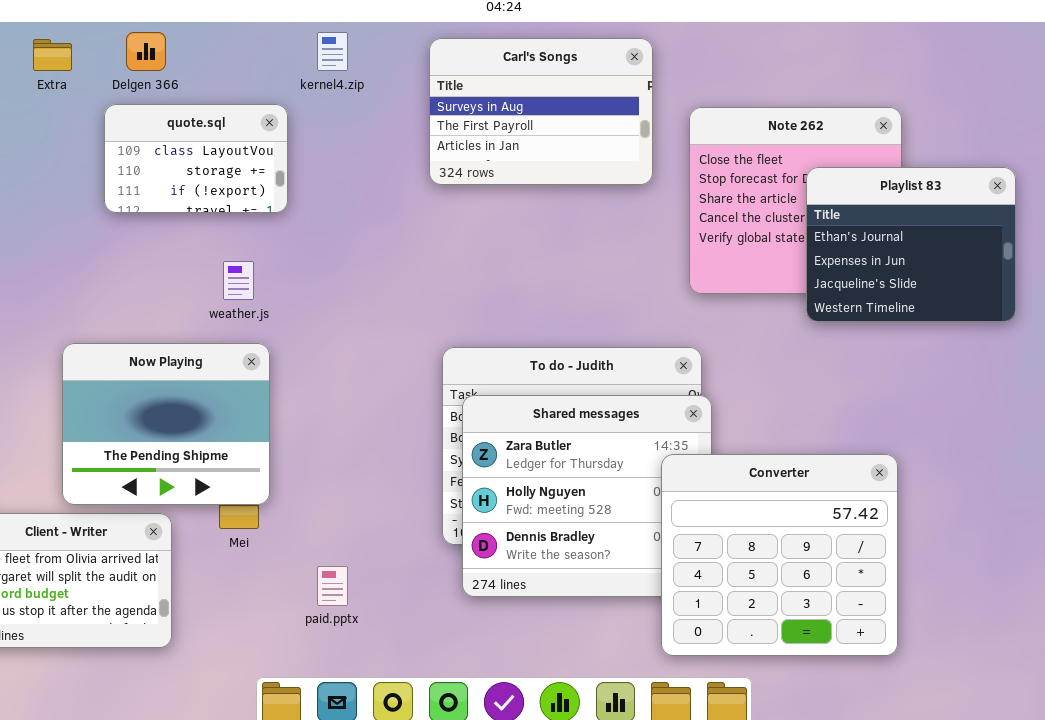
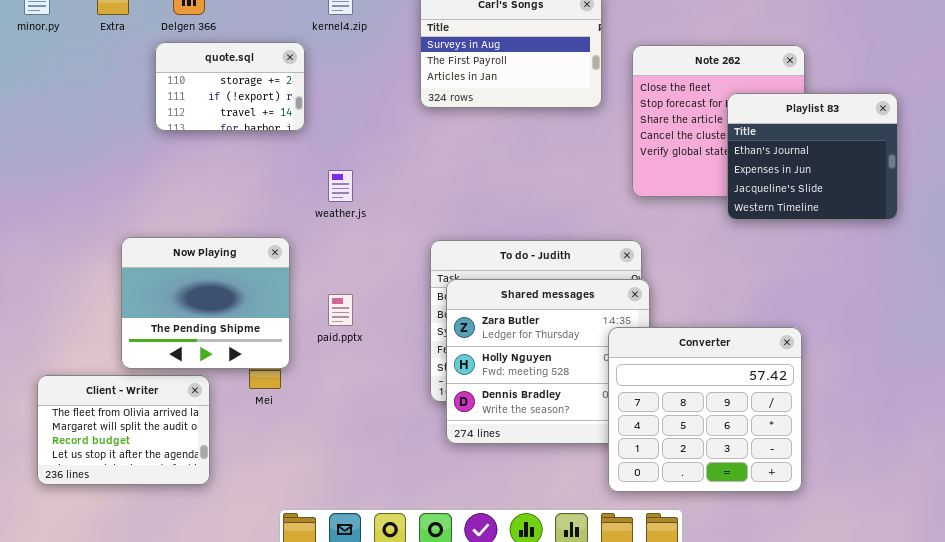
quote.sql: [104,104,288,213] -> [155,42,305,131], scrolled down 1 row
weather.js: [223,261,254,300] -> [328,170,353,202], moved
paid.pptx: [317,566,348,606] -> [328,294,353,326], moved

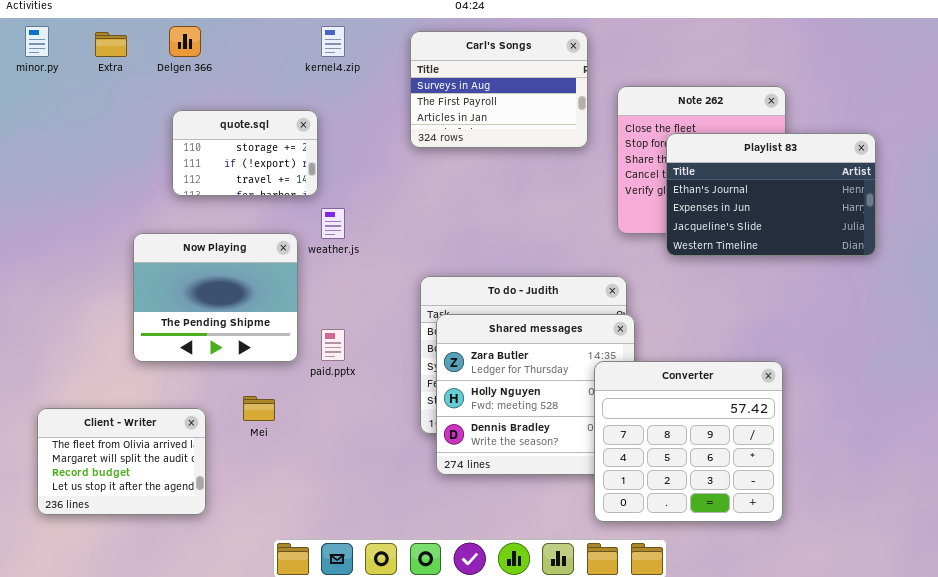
quote.sql: [155,42,305,131] -> [172,110,318,196], moved
Playlist 83: [727,93,898,220] -> [666,133,876,256], resized
Now Playing: [121,237,290,369] -> [133,233,298,362], moved

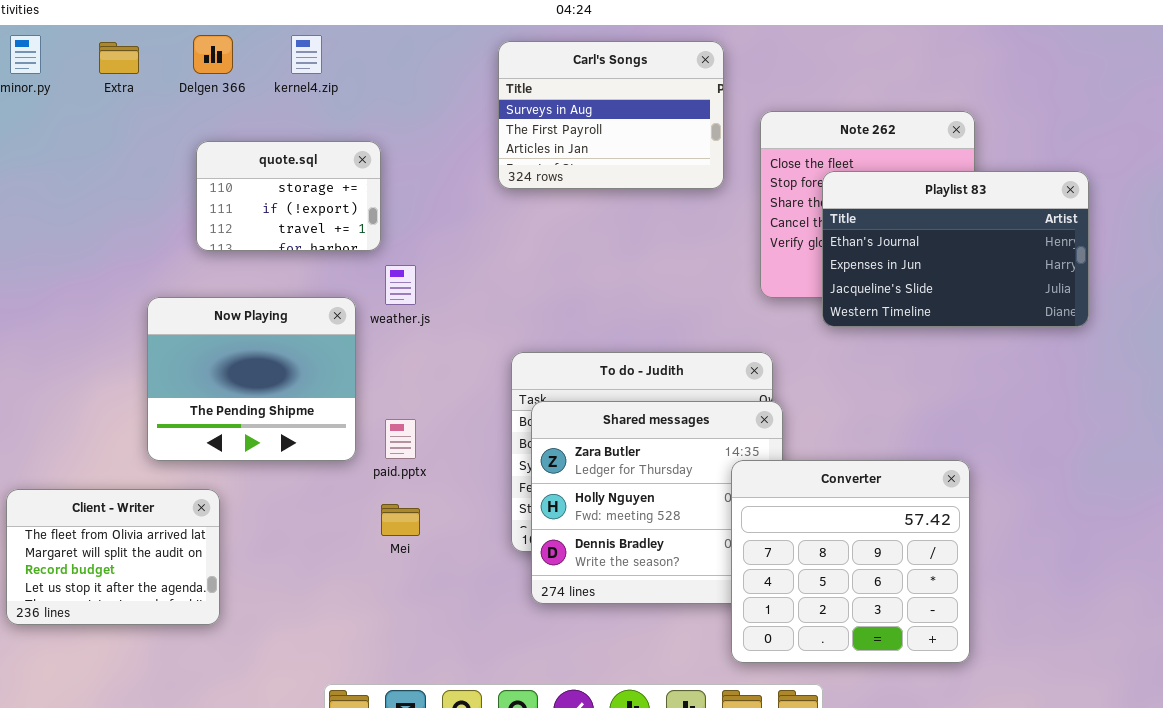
kernel4.zip: [321,26,345,57] -> [291,35,322,74], moved
Mei: [243,396,275,421] -> [381,504,420,536], moved
Client - Writer: [37,408,206,515] -> [6,489,220,625], moved

